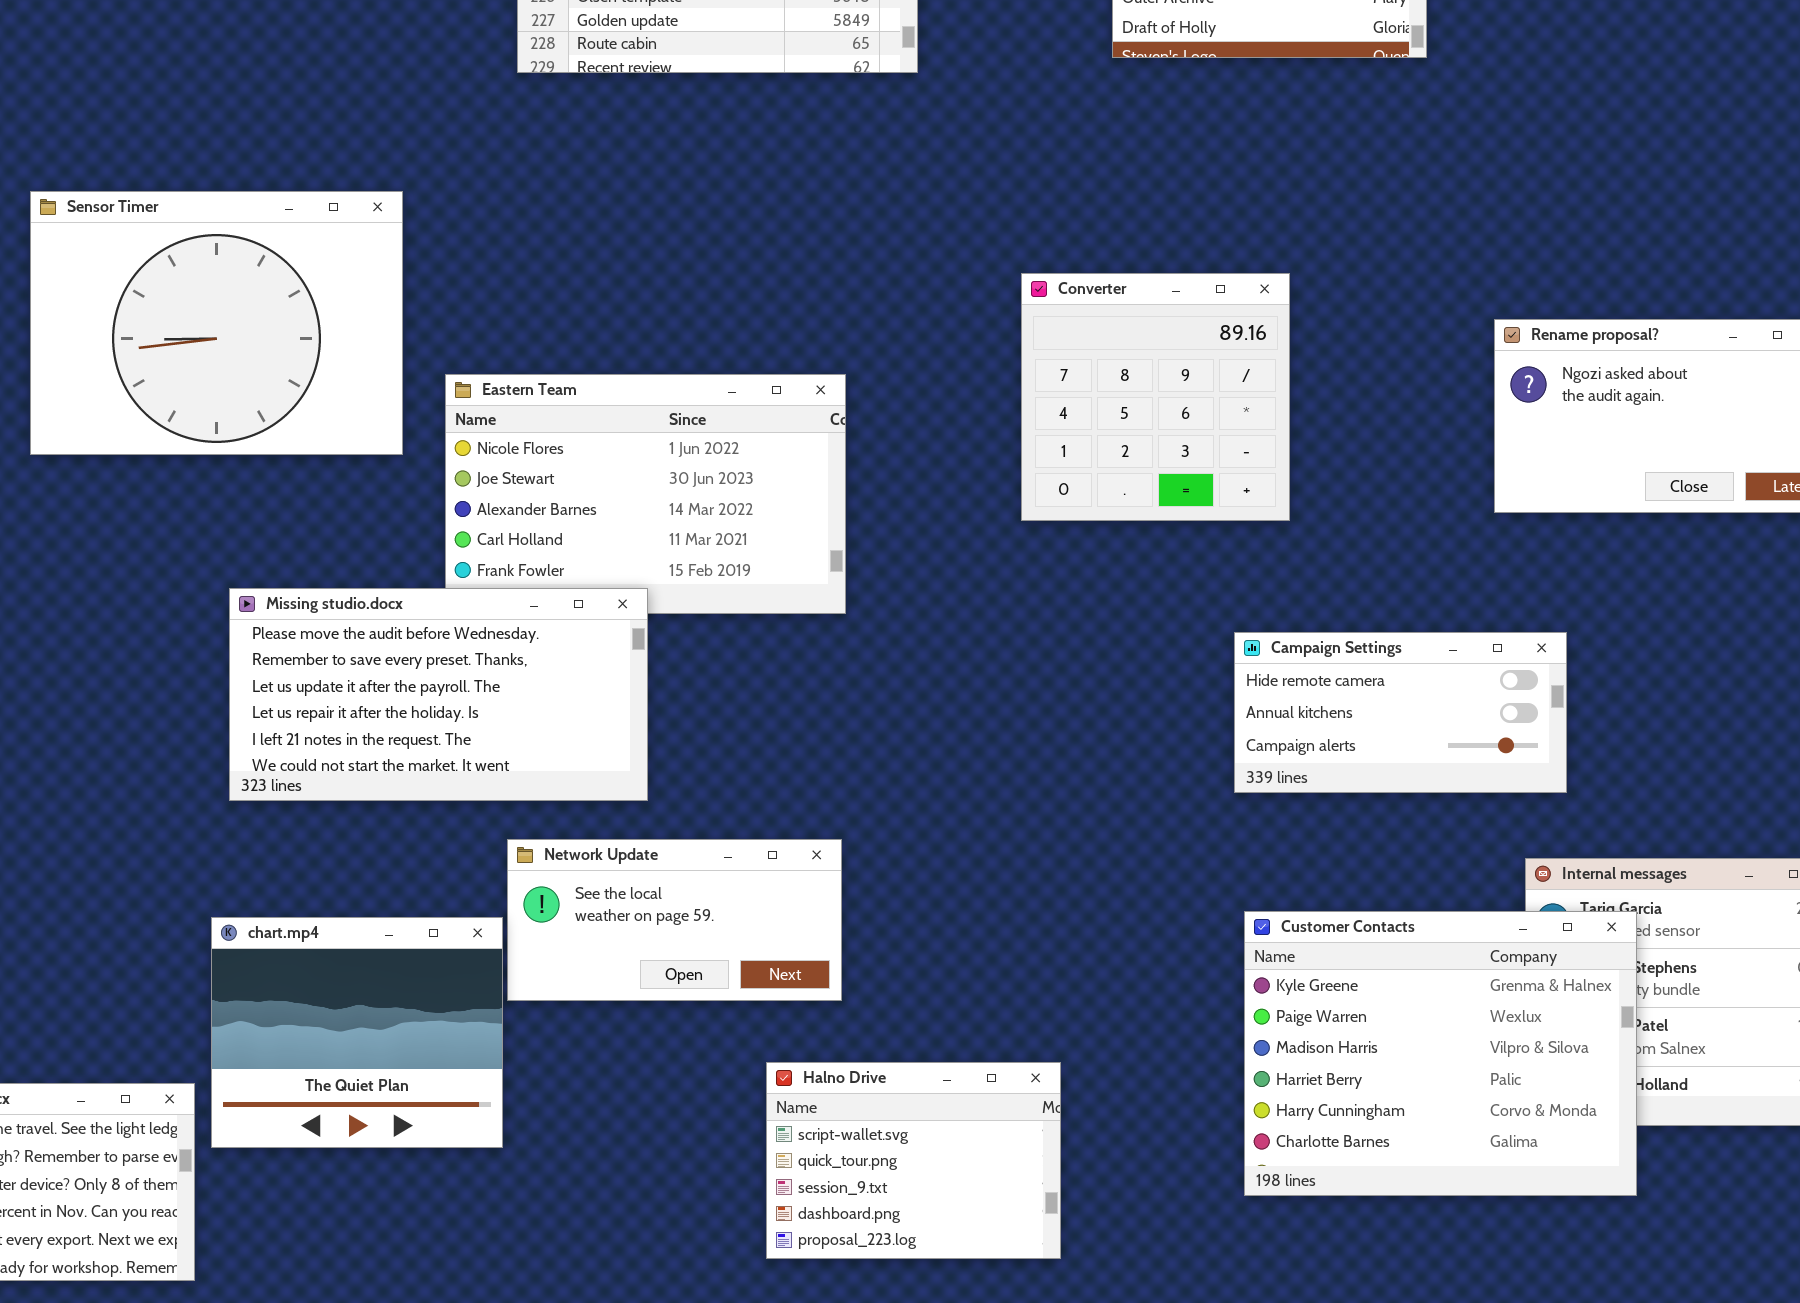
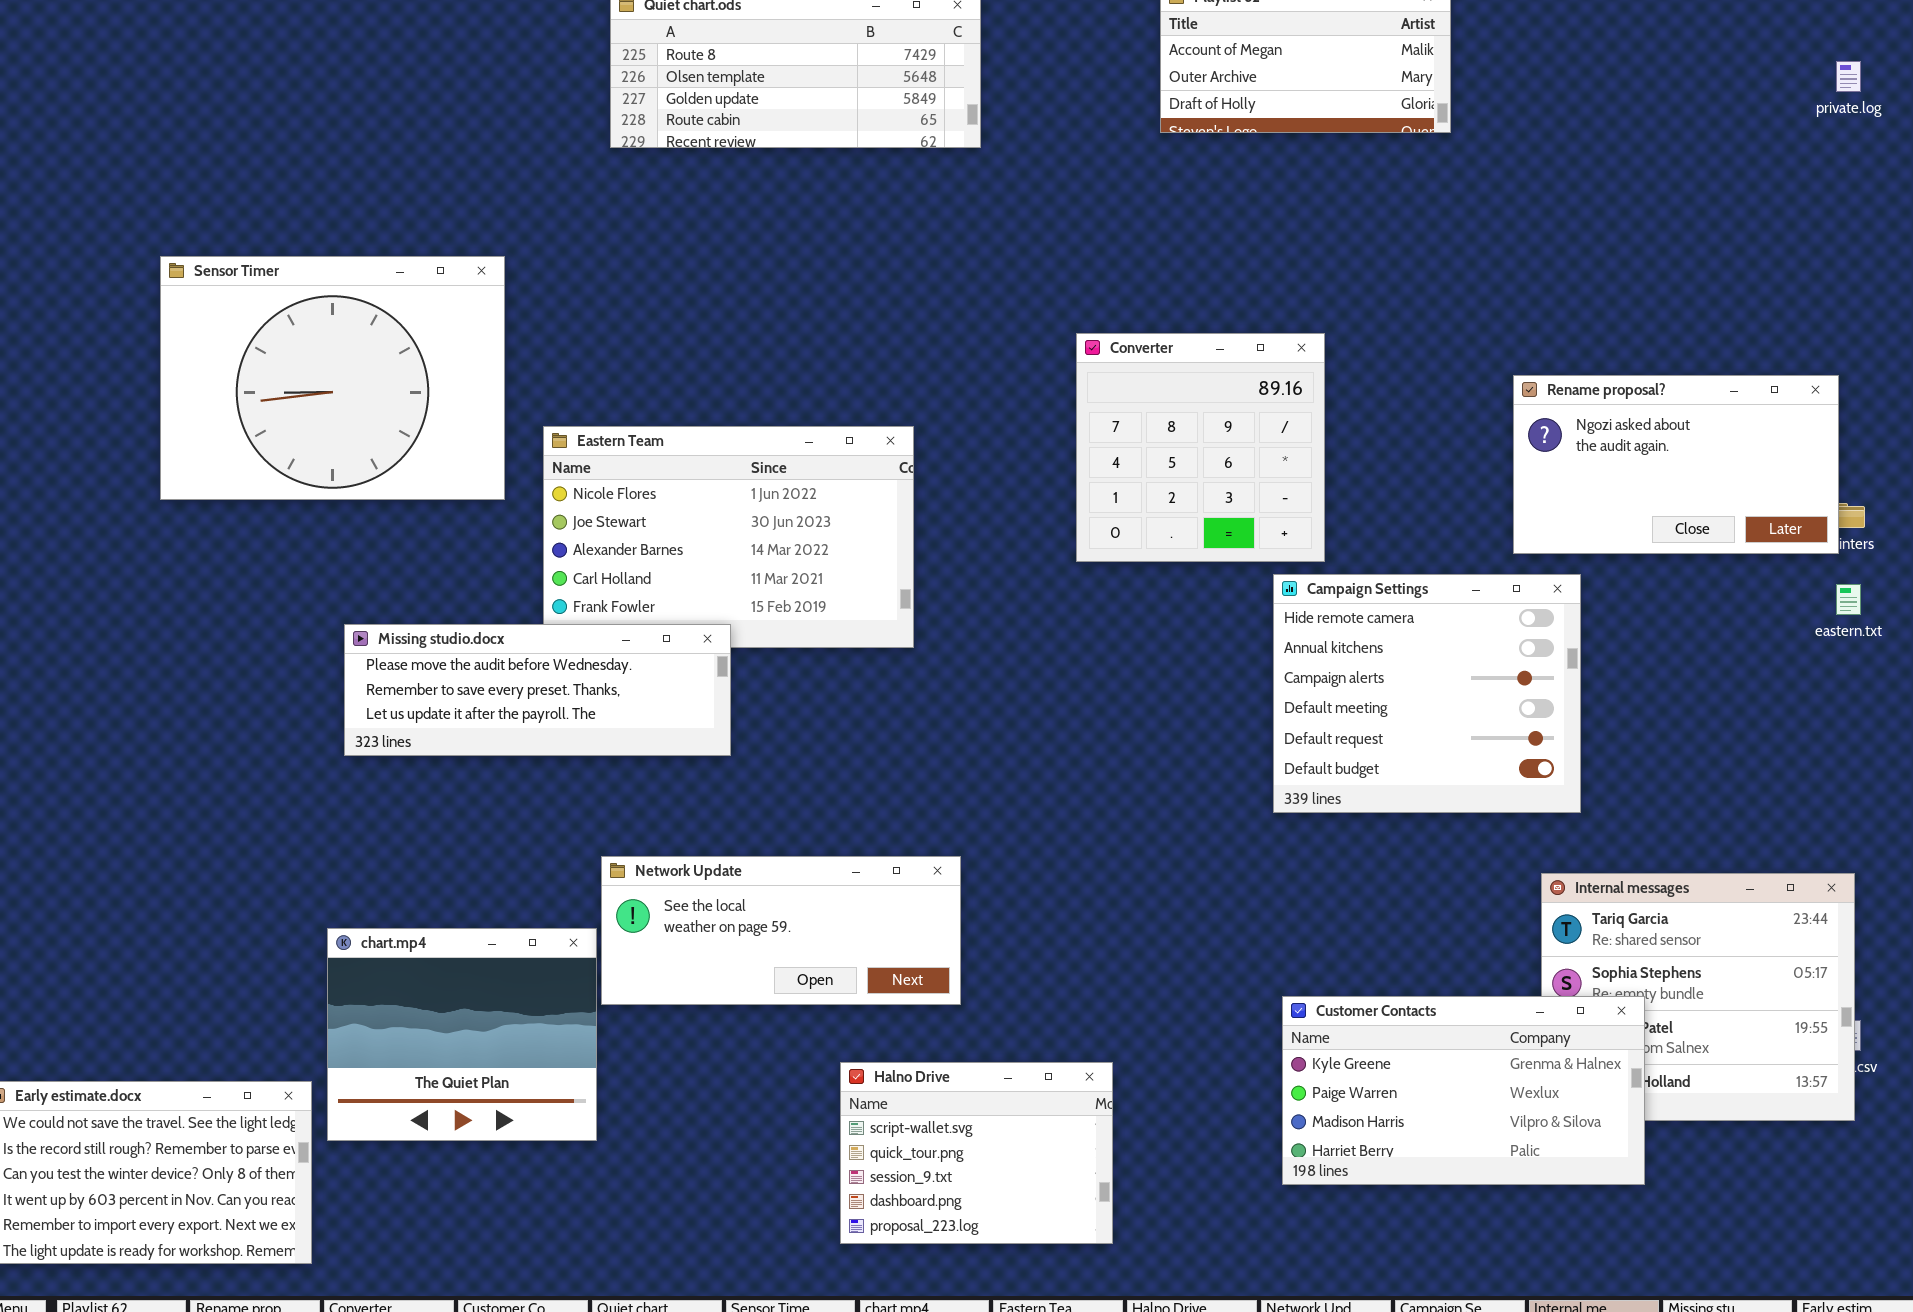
Missing studio.docx: [229,588,648,801] -> [344,624,731,756], resized
Campaign Settings: [1234,632,1567,793] -> [1273,574,1581,813], resized
Network Update: [507,839,842,1001] -> [601,856,961,1005], resized
Customer Contacts: [1244,911,1637,1196] -> [1282,996,1645,1185], resized

